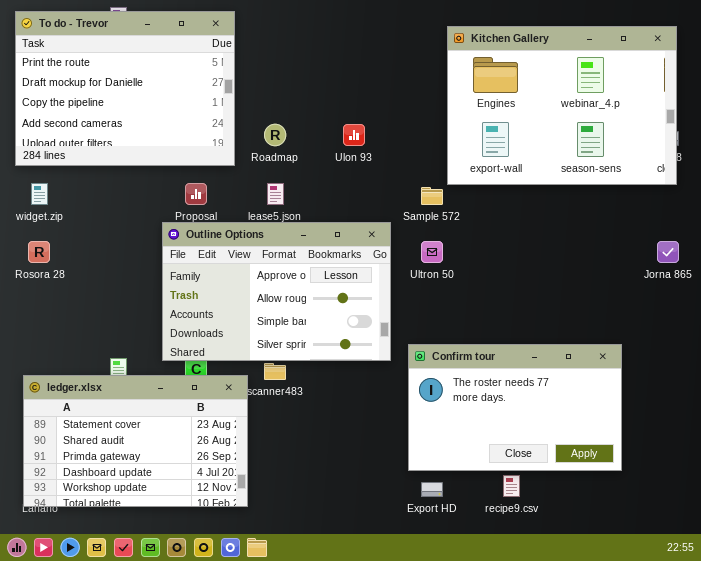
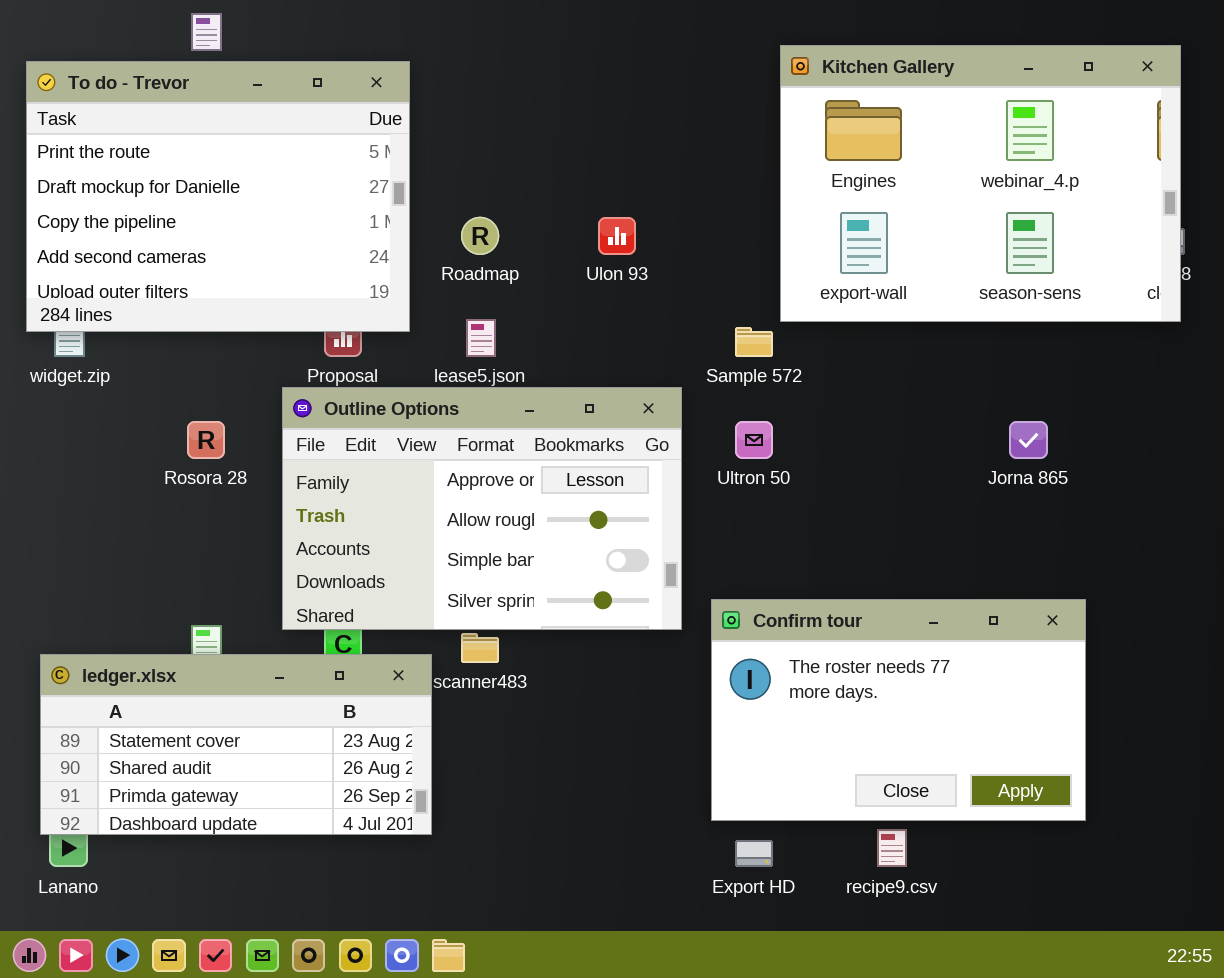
To do - Trevor: [15,11,235,166] -> [26,61,410,332], moved
Rosora 28: [28,241,50,263] -> [187,421,225,459], moved
Jorna 865: [657,241,679,263] -> [1009,421,1048,459], moved
ledger.xlsx: [23,375,248,507] -> [40,654,432,835], resized

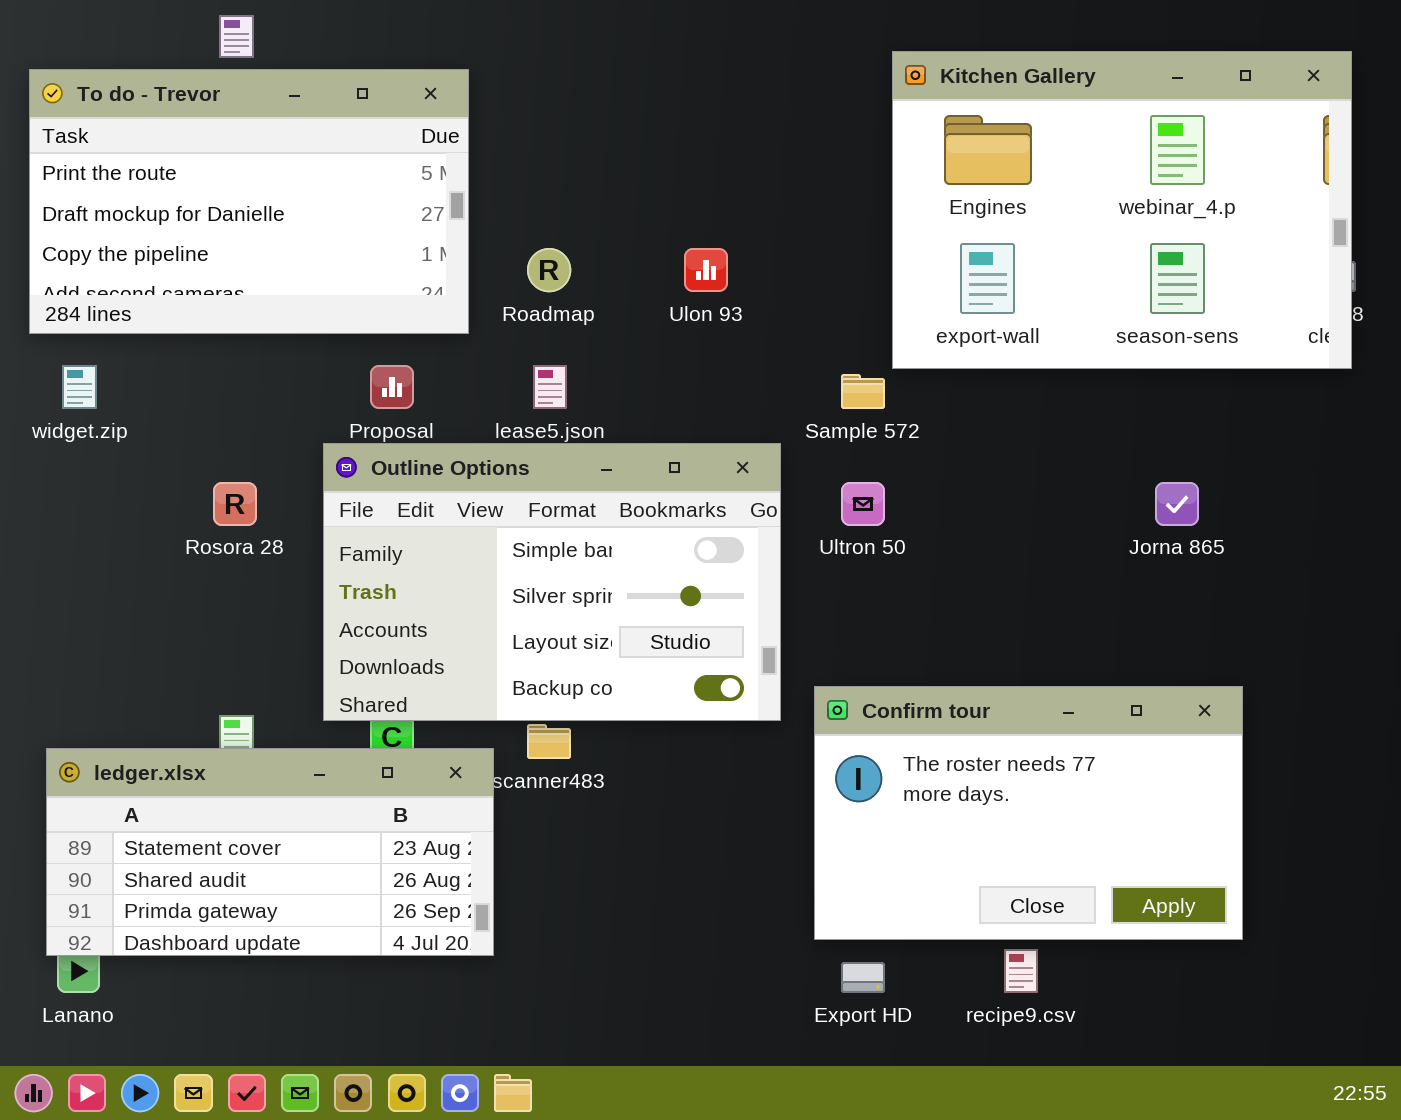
To do - Trevor: [26,61,410,332] -> [29,69,469,334], resized
Outline Options: [282,387,682,630] -> [323,443,781,721], scrolled down 2 rows

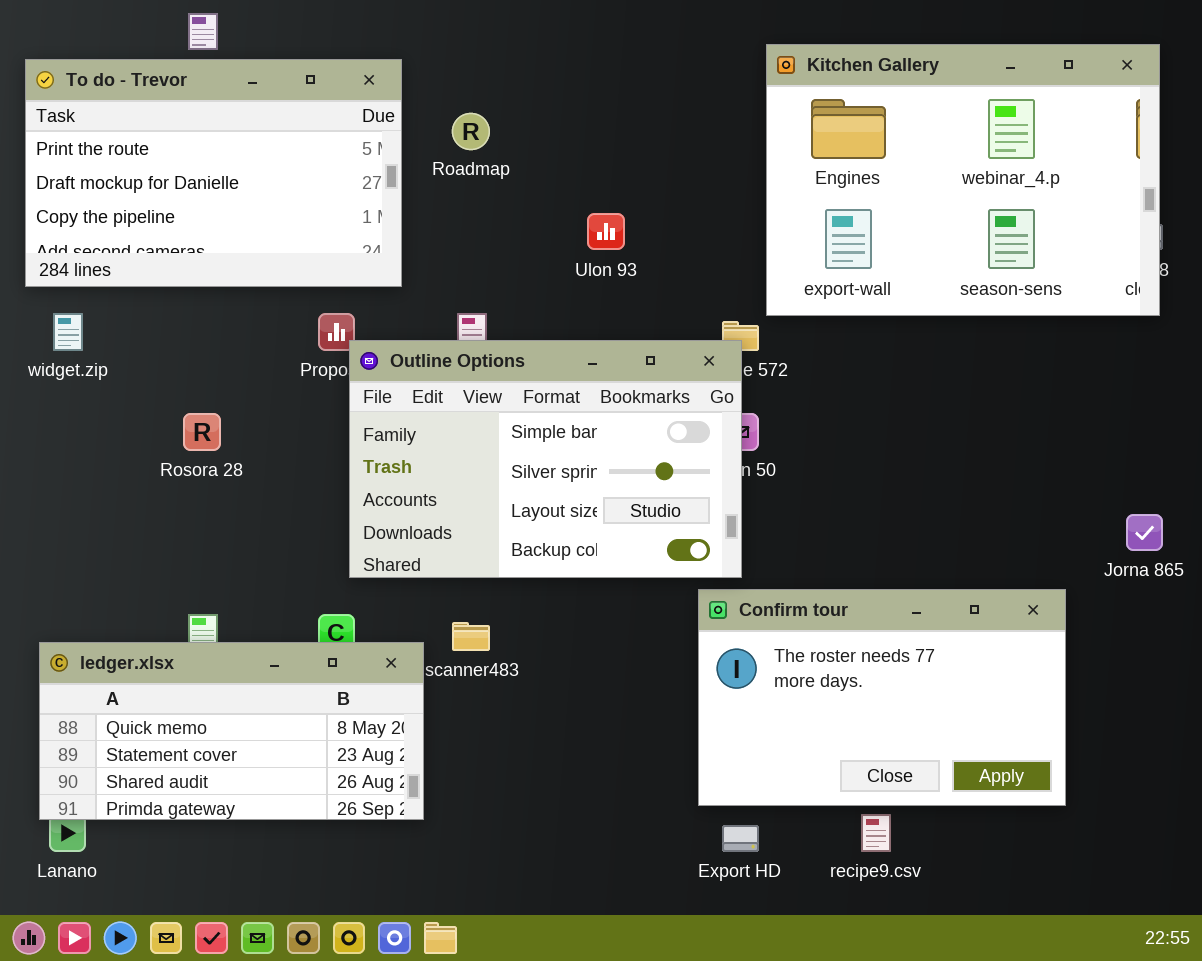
Roadmap: [527,248,571,292] -> [452,113,490,150], moved
Outline Options: [323,443,781,721] -> [349,340,742,578], moved
Jorna 865: [1155,482,1199,526] -> [1126,514,1163,551], moved
ledger.xlsx: [46,748,494,956] -> [39,642,424,820], scrolled up 1 row

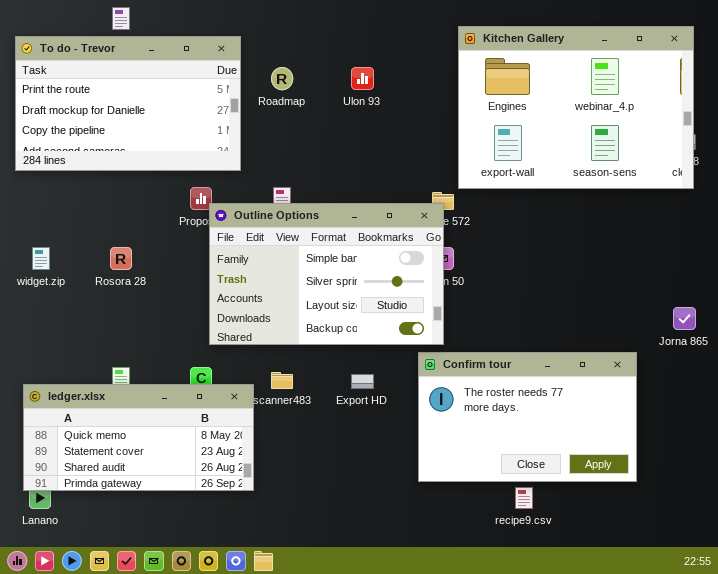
Ulon 93: [587,213,625,250] -> [351,67,374,90], moved
widget.zip: [53,313,83,351] -> [32,247,50,270], moved
Export HD: [722,825,759,852] -> [351,374,374,389], moved

